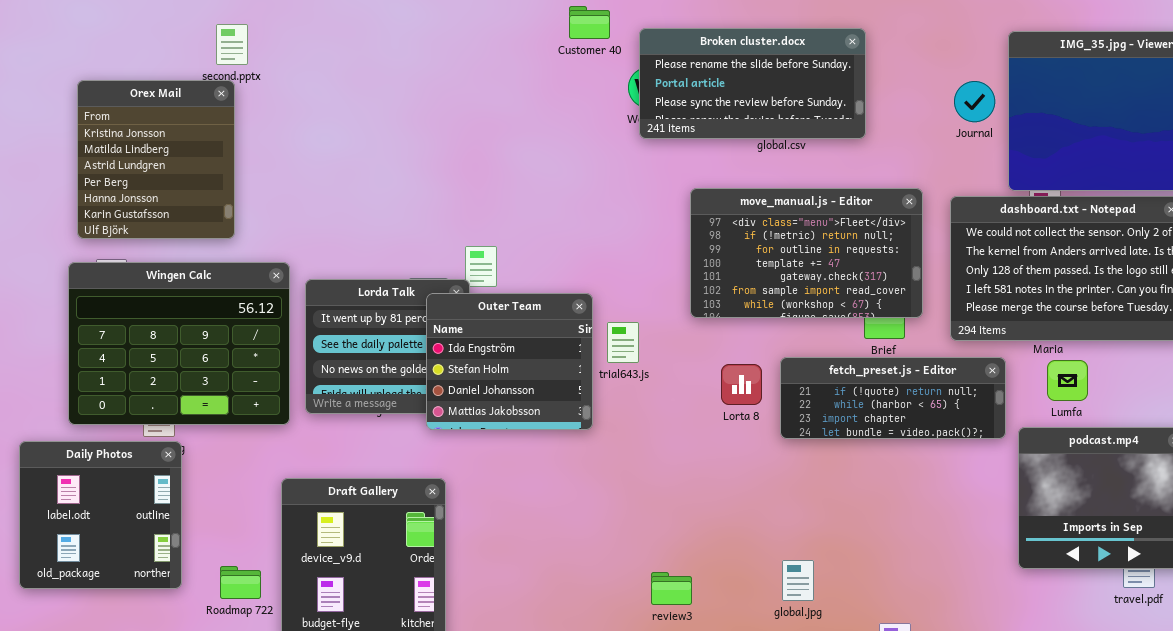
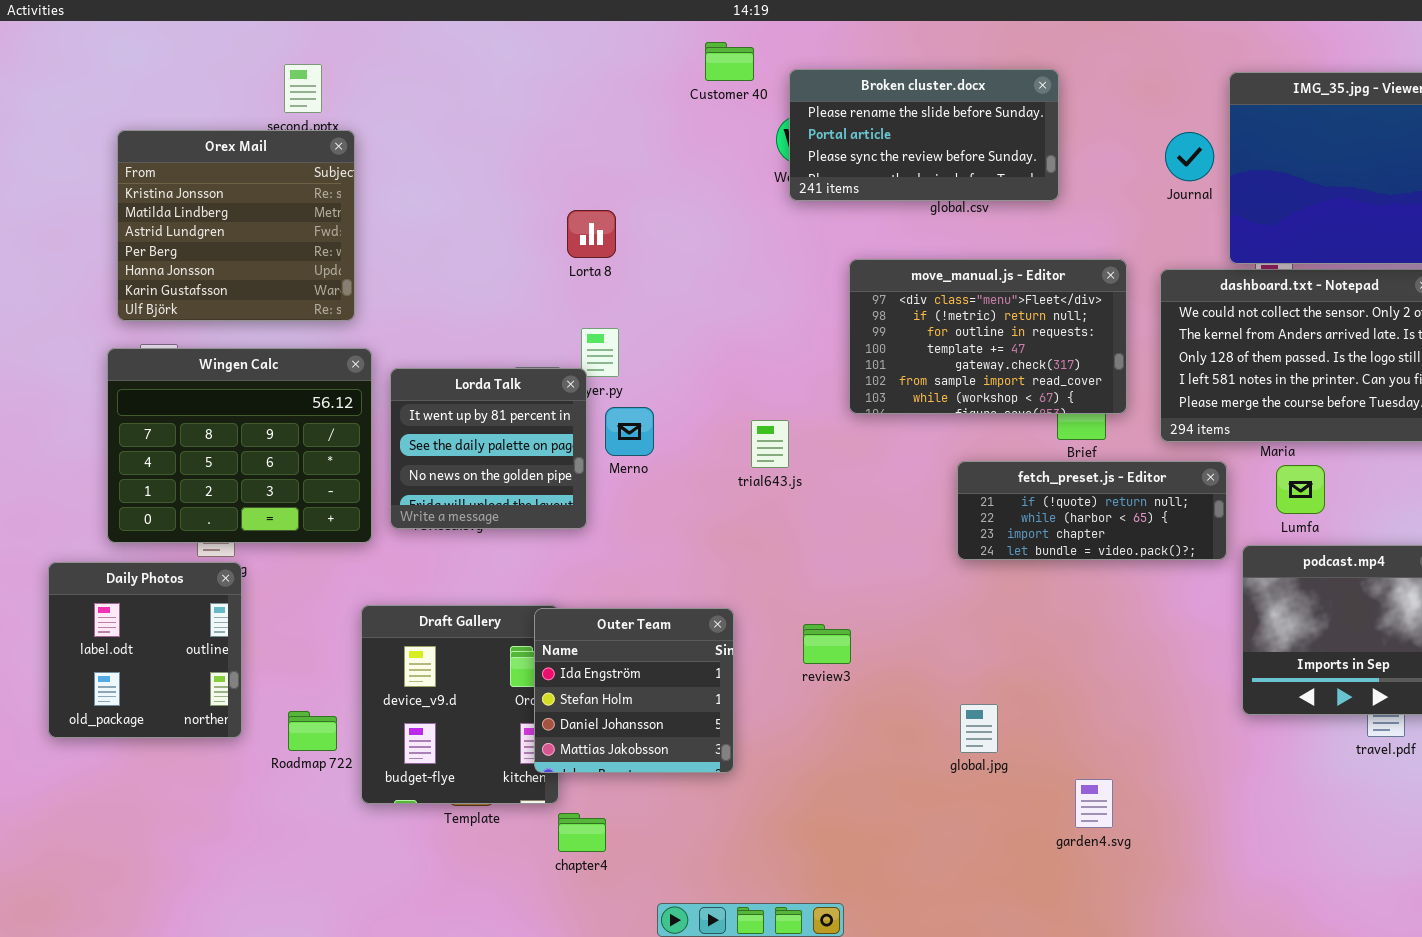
Orex Mail: [77,80,235,239] -> [117,130,355,321], resized
Outer Team: [426,293,593,430] -> [534,608,734,773], moved
Lorta 8: [721,364,762,405] -> [567,210,616,258], moved
review3: [651,572,692,605] -> [803,624,851,664], moved

